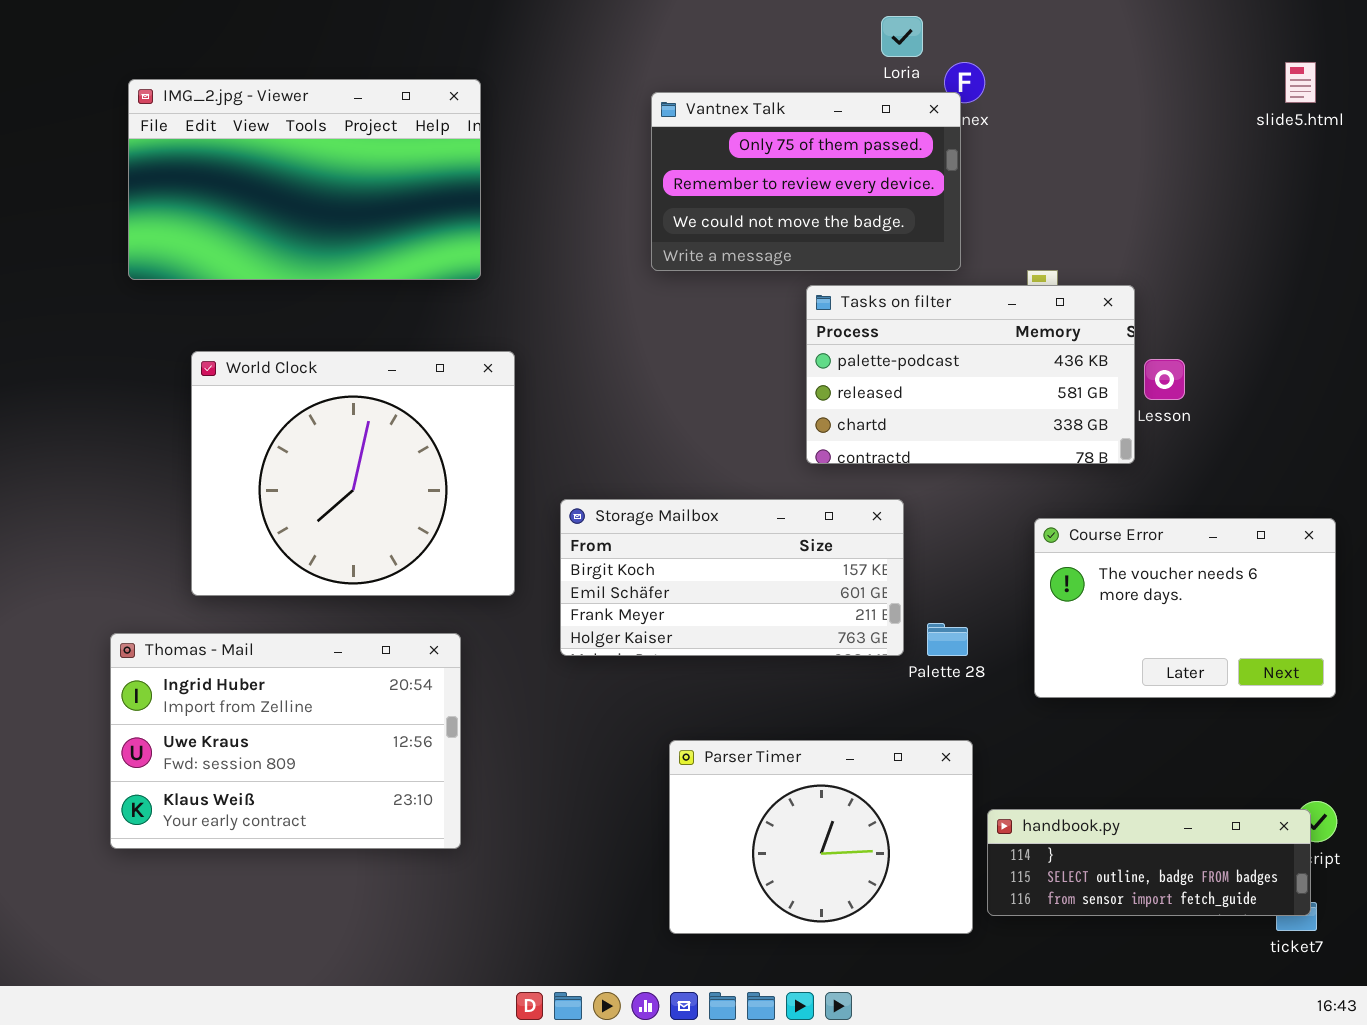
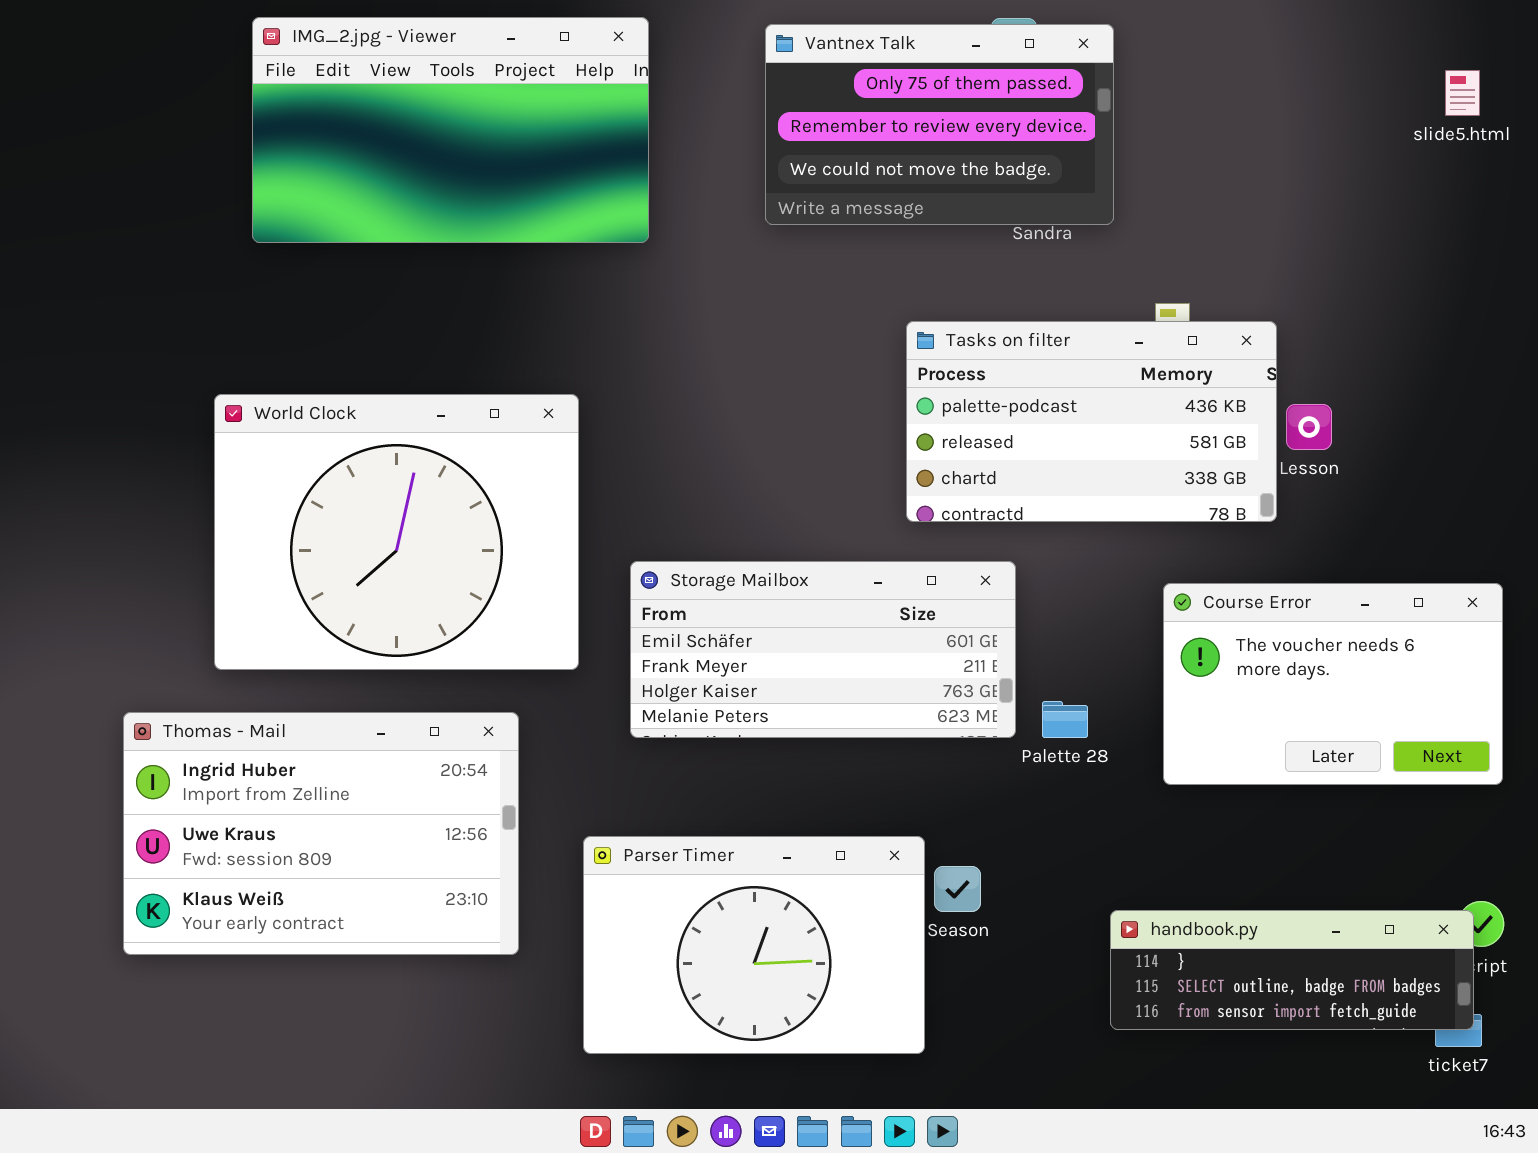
IMG_2.jpg - Viewer: [128,79,481,280] -> [252,17,649,243], moved
Vantnex Talk: [651,92,961,271] -> [765,24,1114,225], moved
Storage Mailbox: [560,499,904,656] -> [630,561,1016,738], scrolled down 1 row
Parser Timer: [669,740,973,934] -> [583,836,925,1054], moved

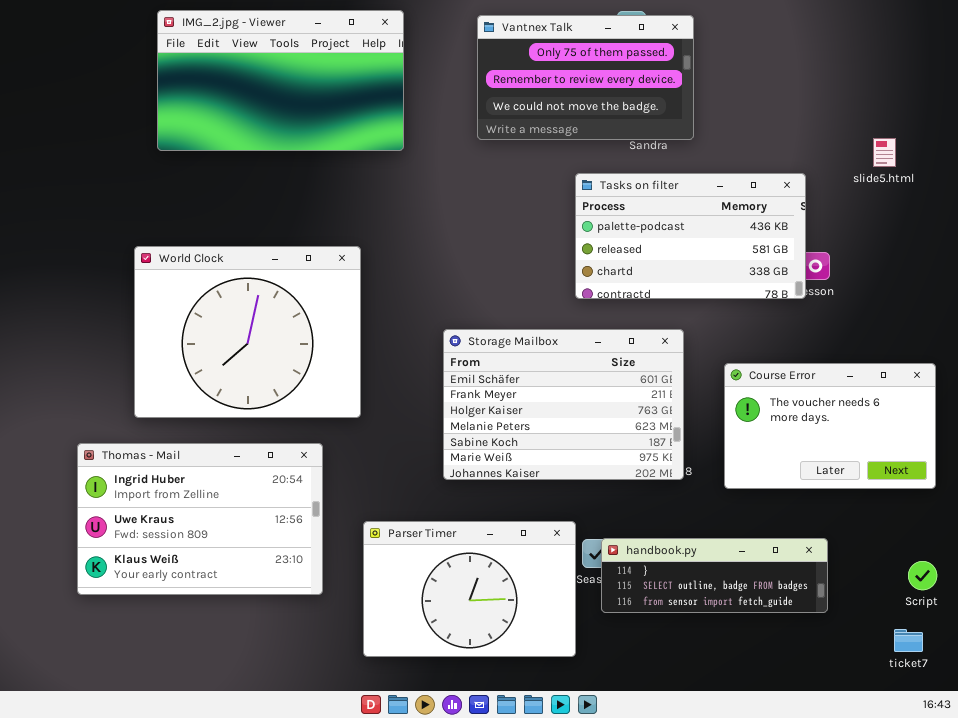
slide5.html: [1445,70,1480,116] -> [873,138,896,167], moved
Tasks on filter: [906,321,1277,522] -> [575,173,806,299], moved
Storage Mailbox: [630,561,1016,738] -> [443,329,684,480], moved, resized
handbook.py: [1110,910,1474,1030] -> [601,538,828,613], moved

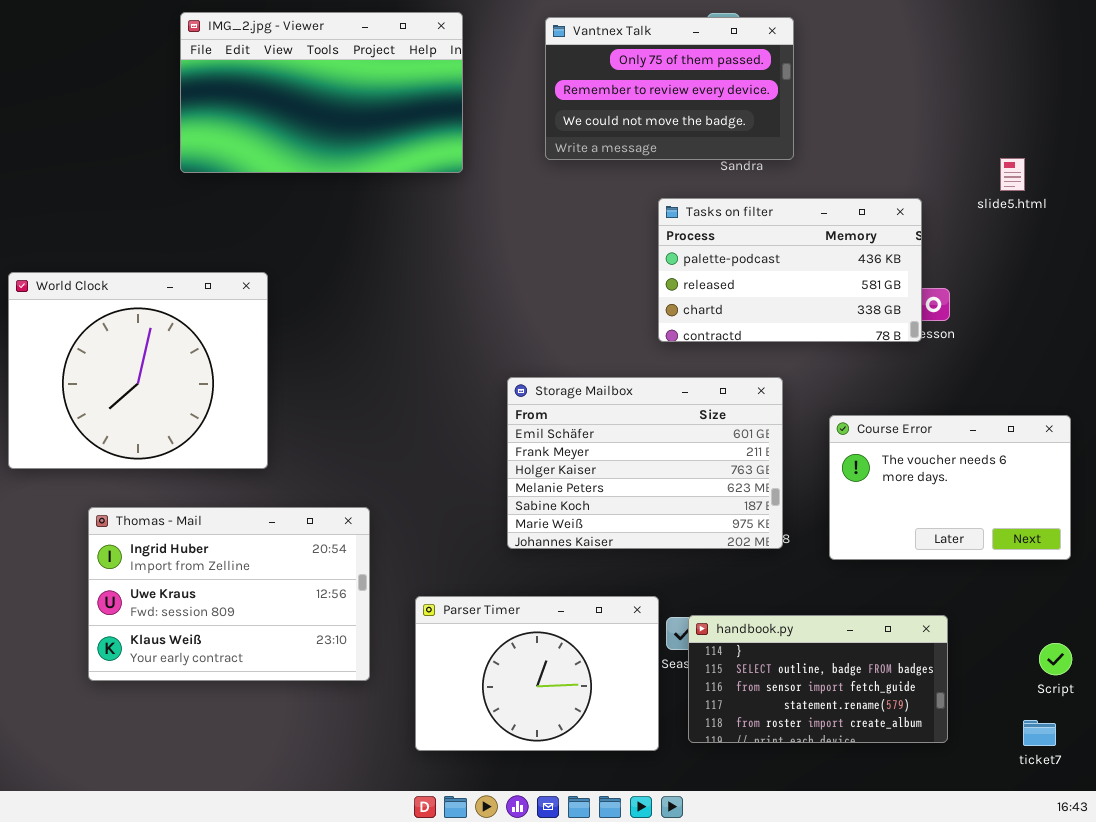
World Clock: [134,246,361,418] -> [8,272,268,469], moved
handbook.py: [601,538,828,613] -> [688,615,948,743], resized

